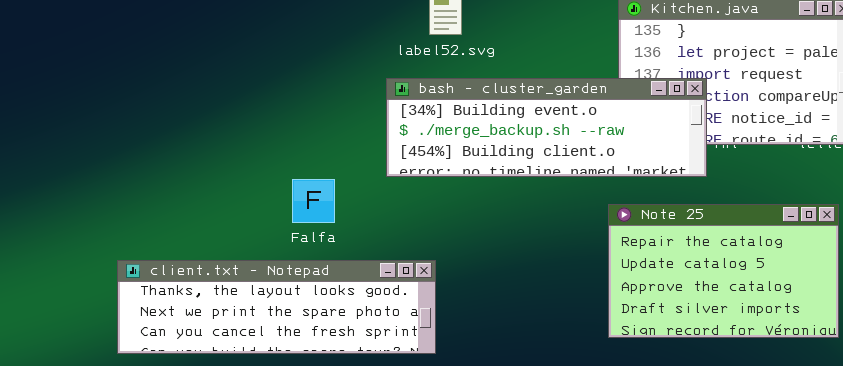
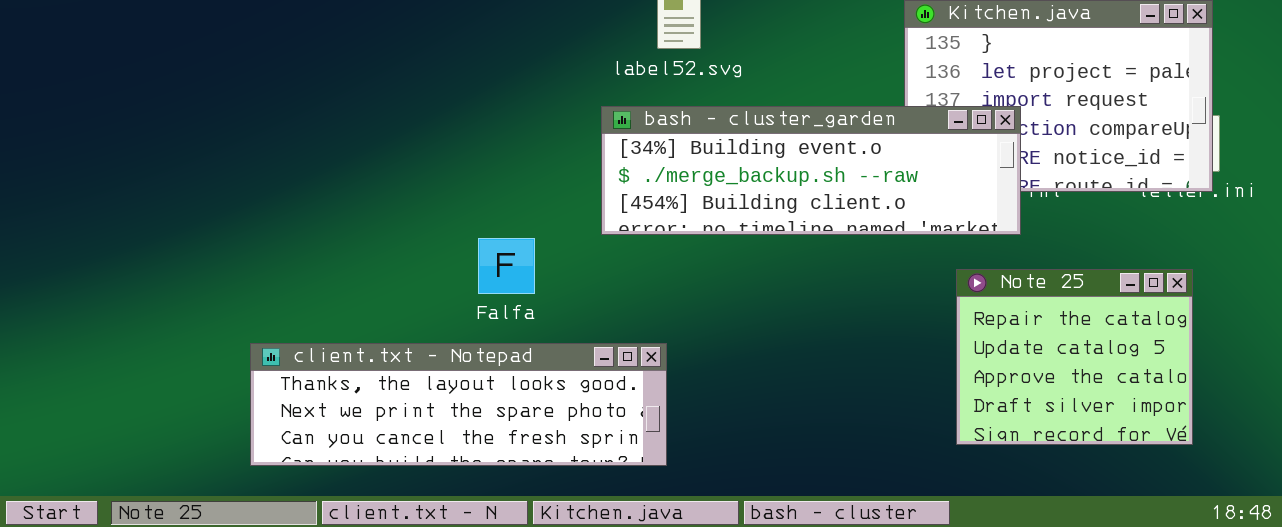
Note 25: [608,204,839,338] -> [956,269,1193,445], resized

